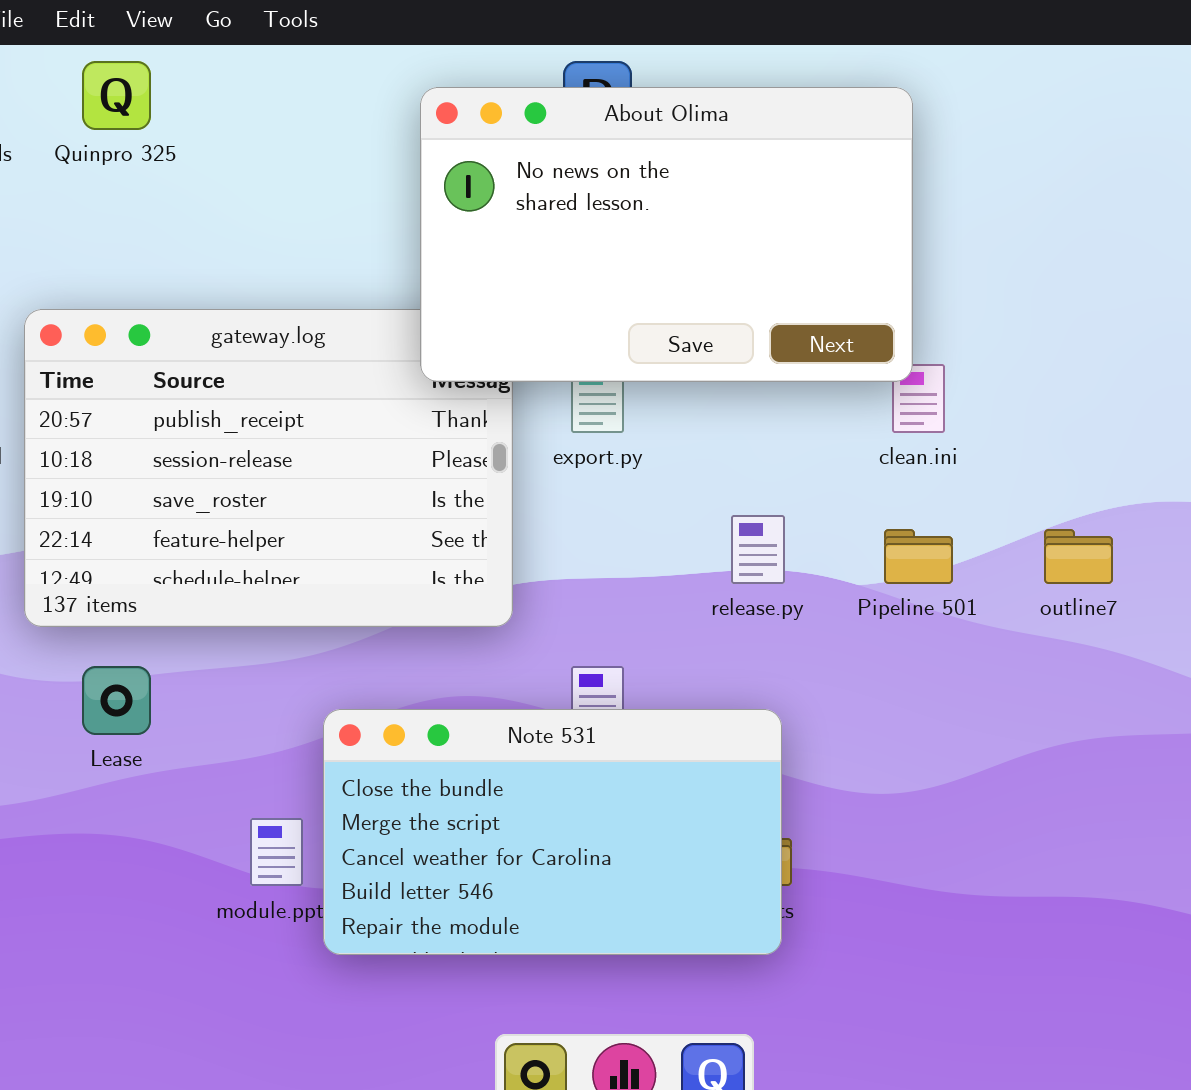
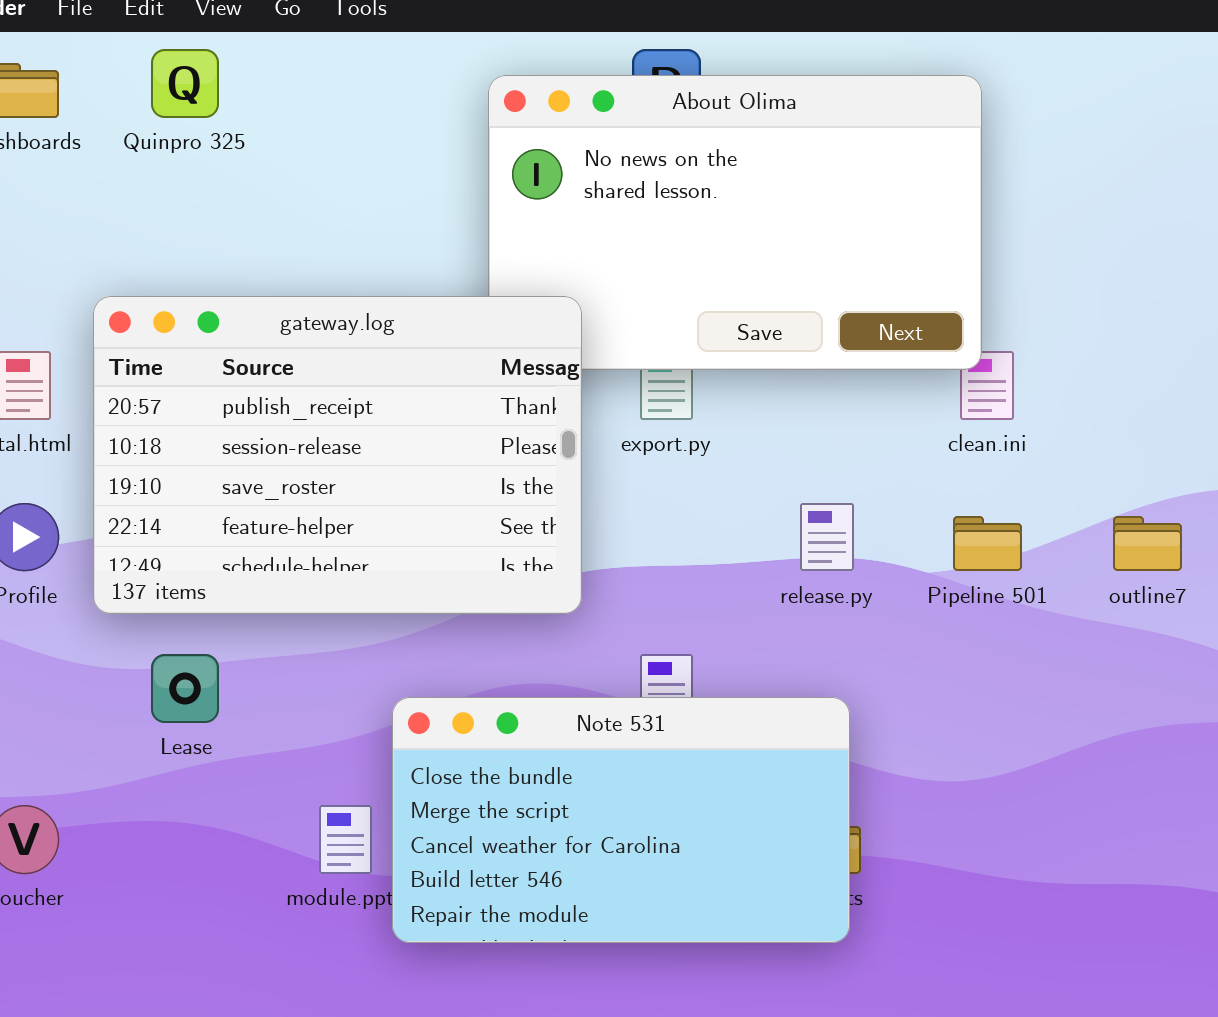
gateway.log: [24,309,513,627] -> [93,296,582,614], raised

